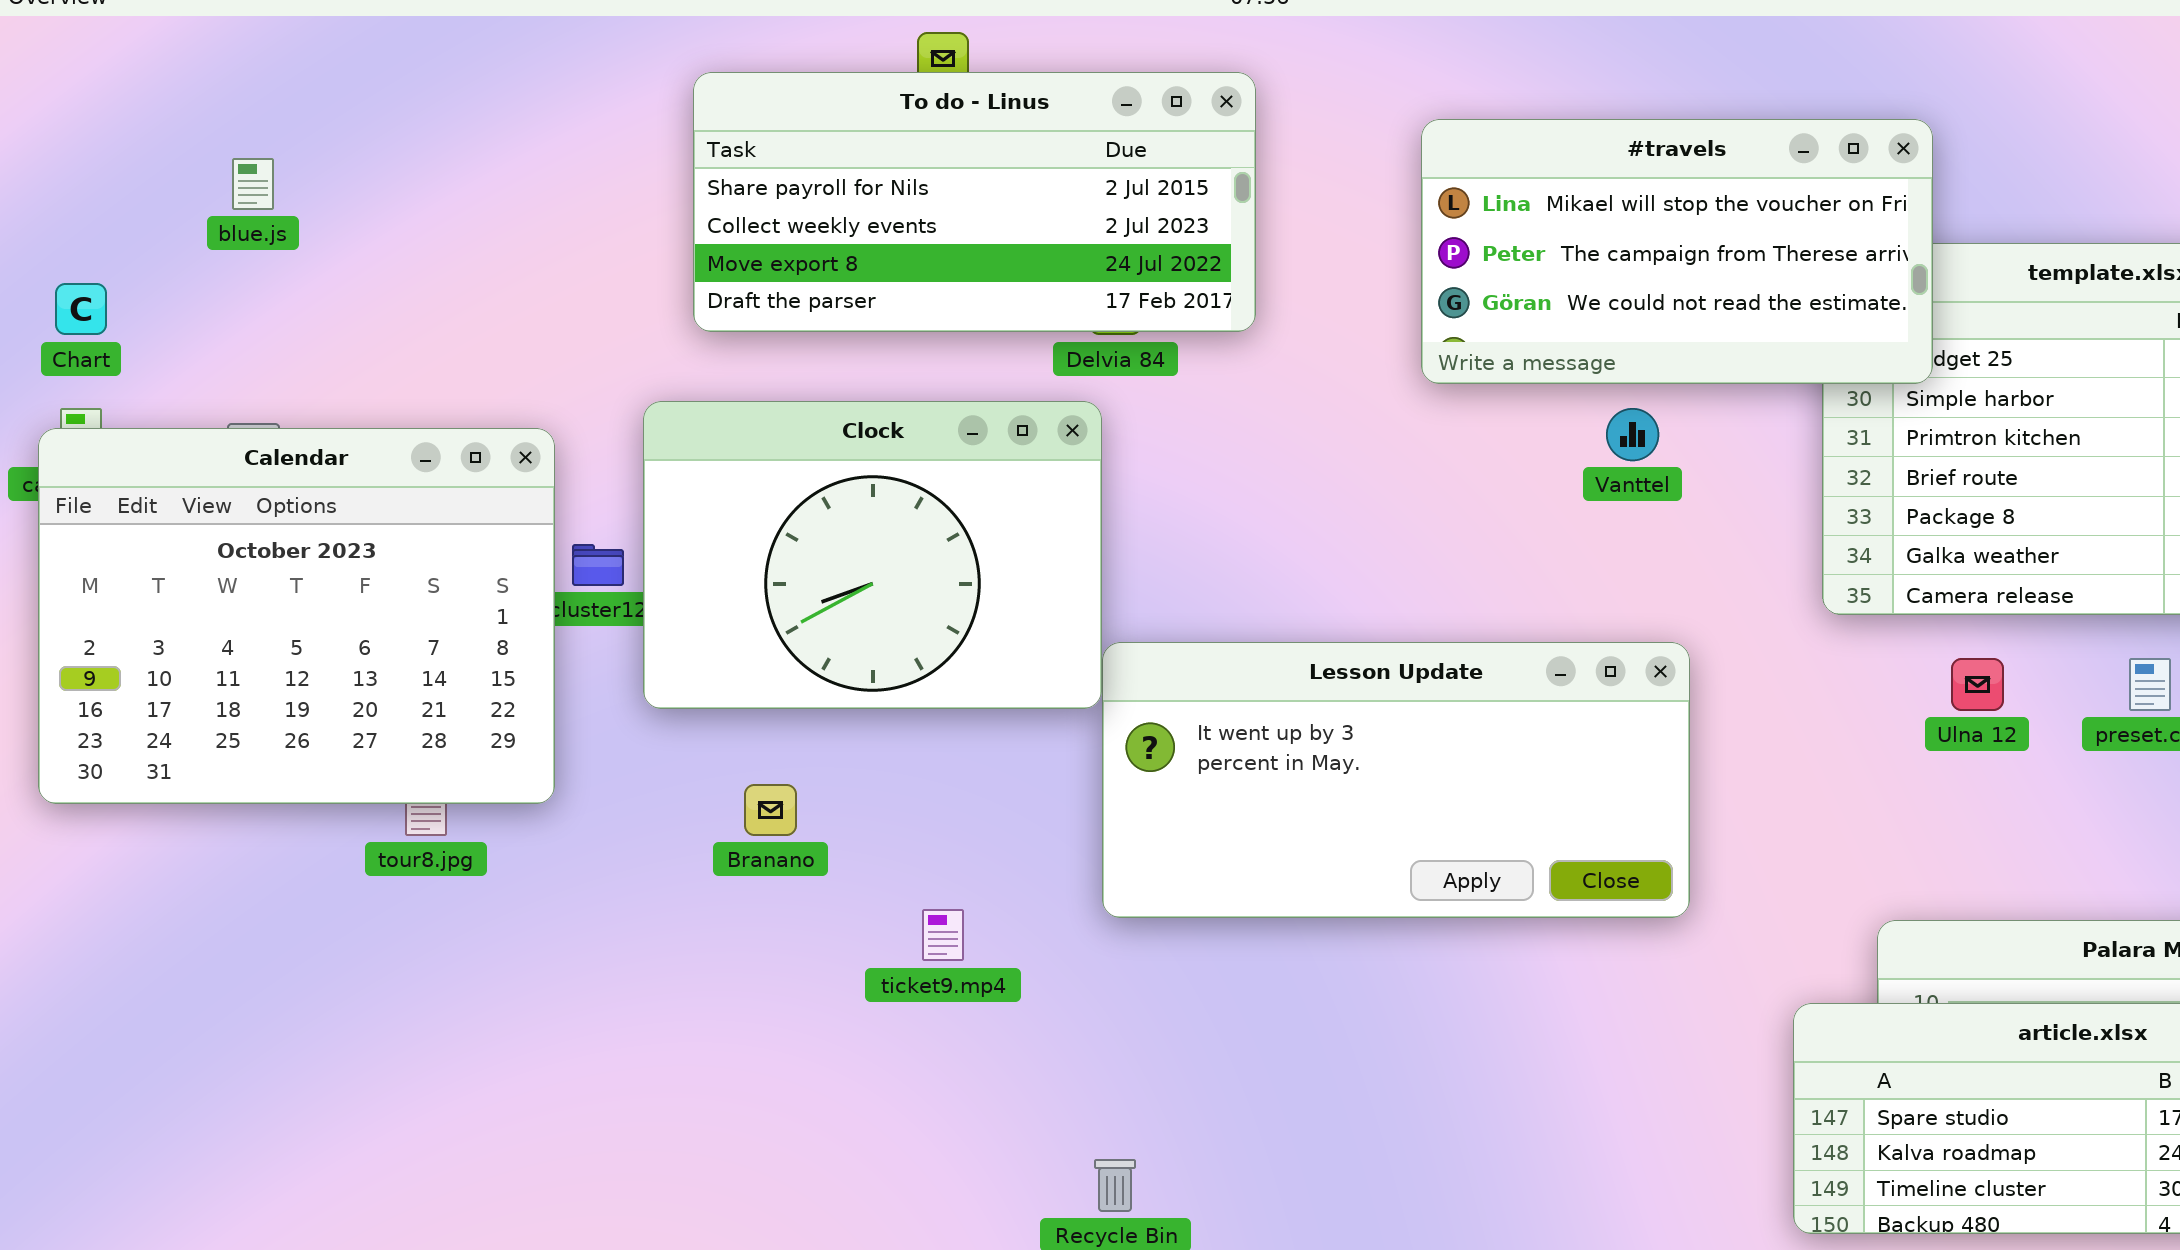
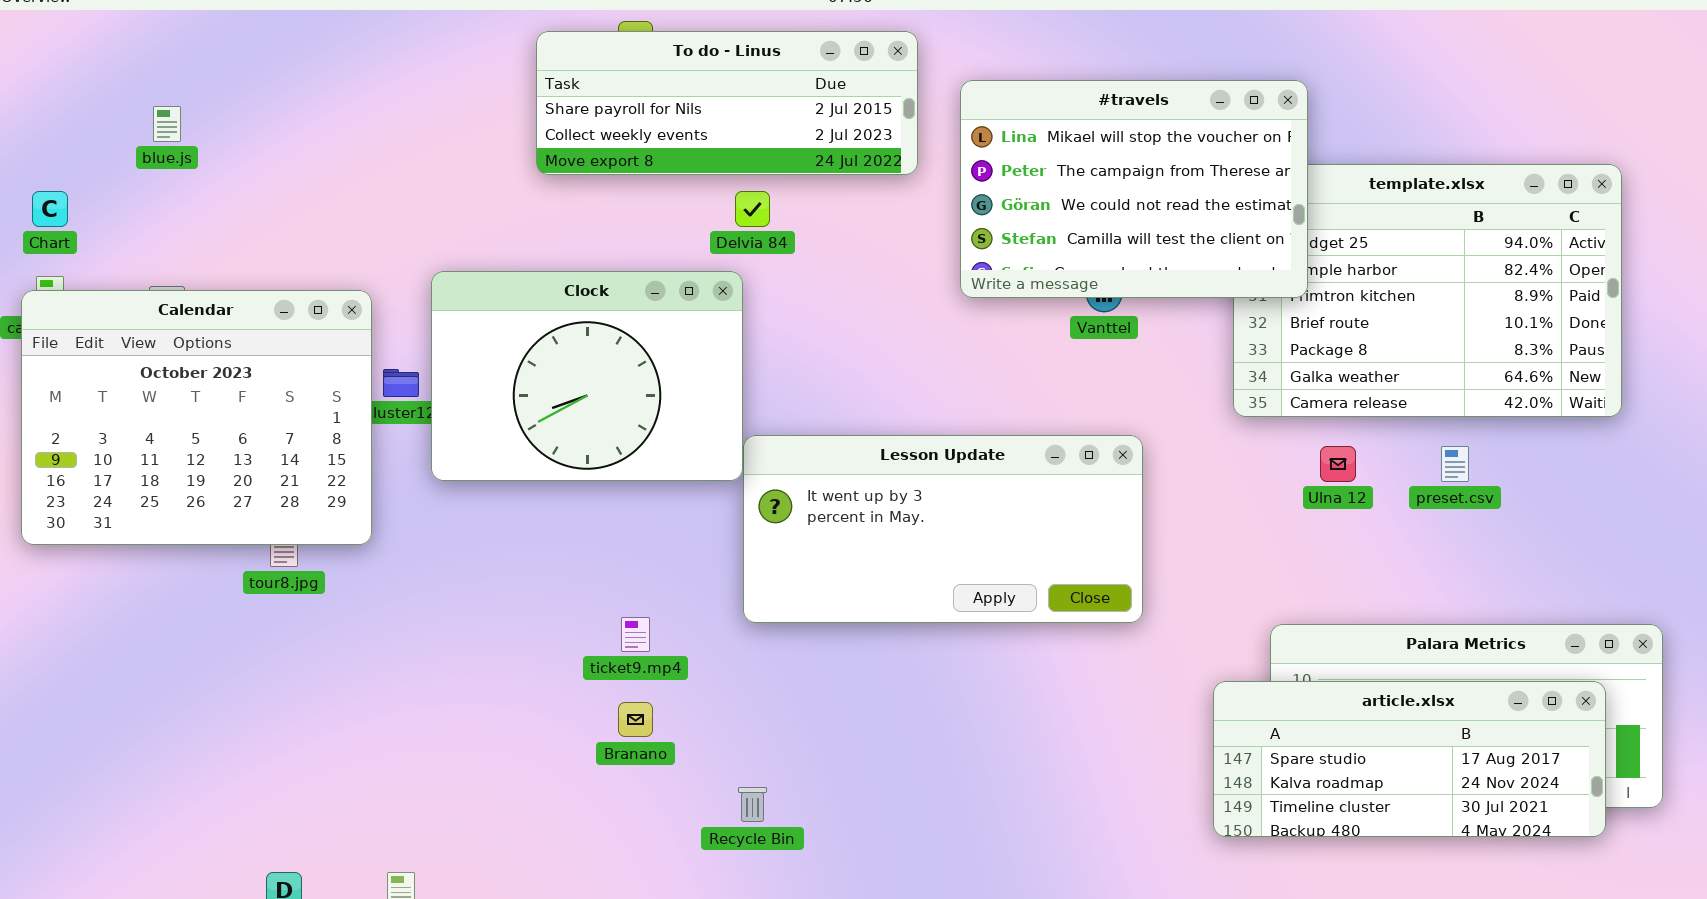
To do - Linus: [693,72,1256,332] -> [536,31,918,175], moved, resized
#travels: [1421,119,1933,384] -> [960,80,1308,298], resized
Branano: [744,784,797,836] -> [618,702,653,737], moved

